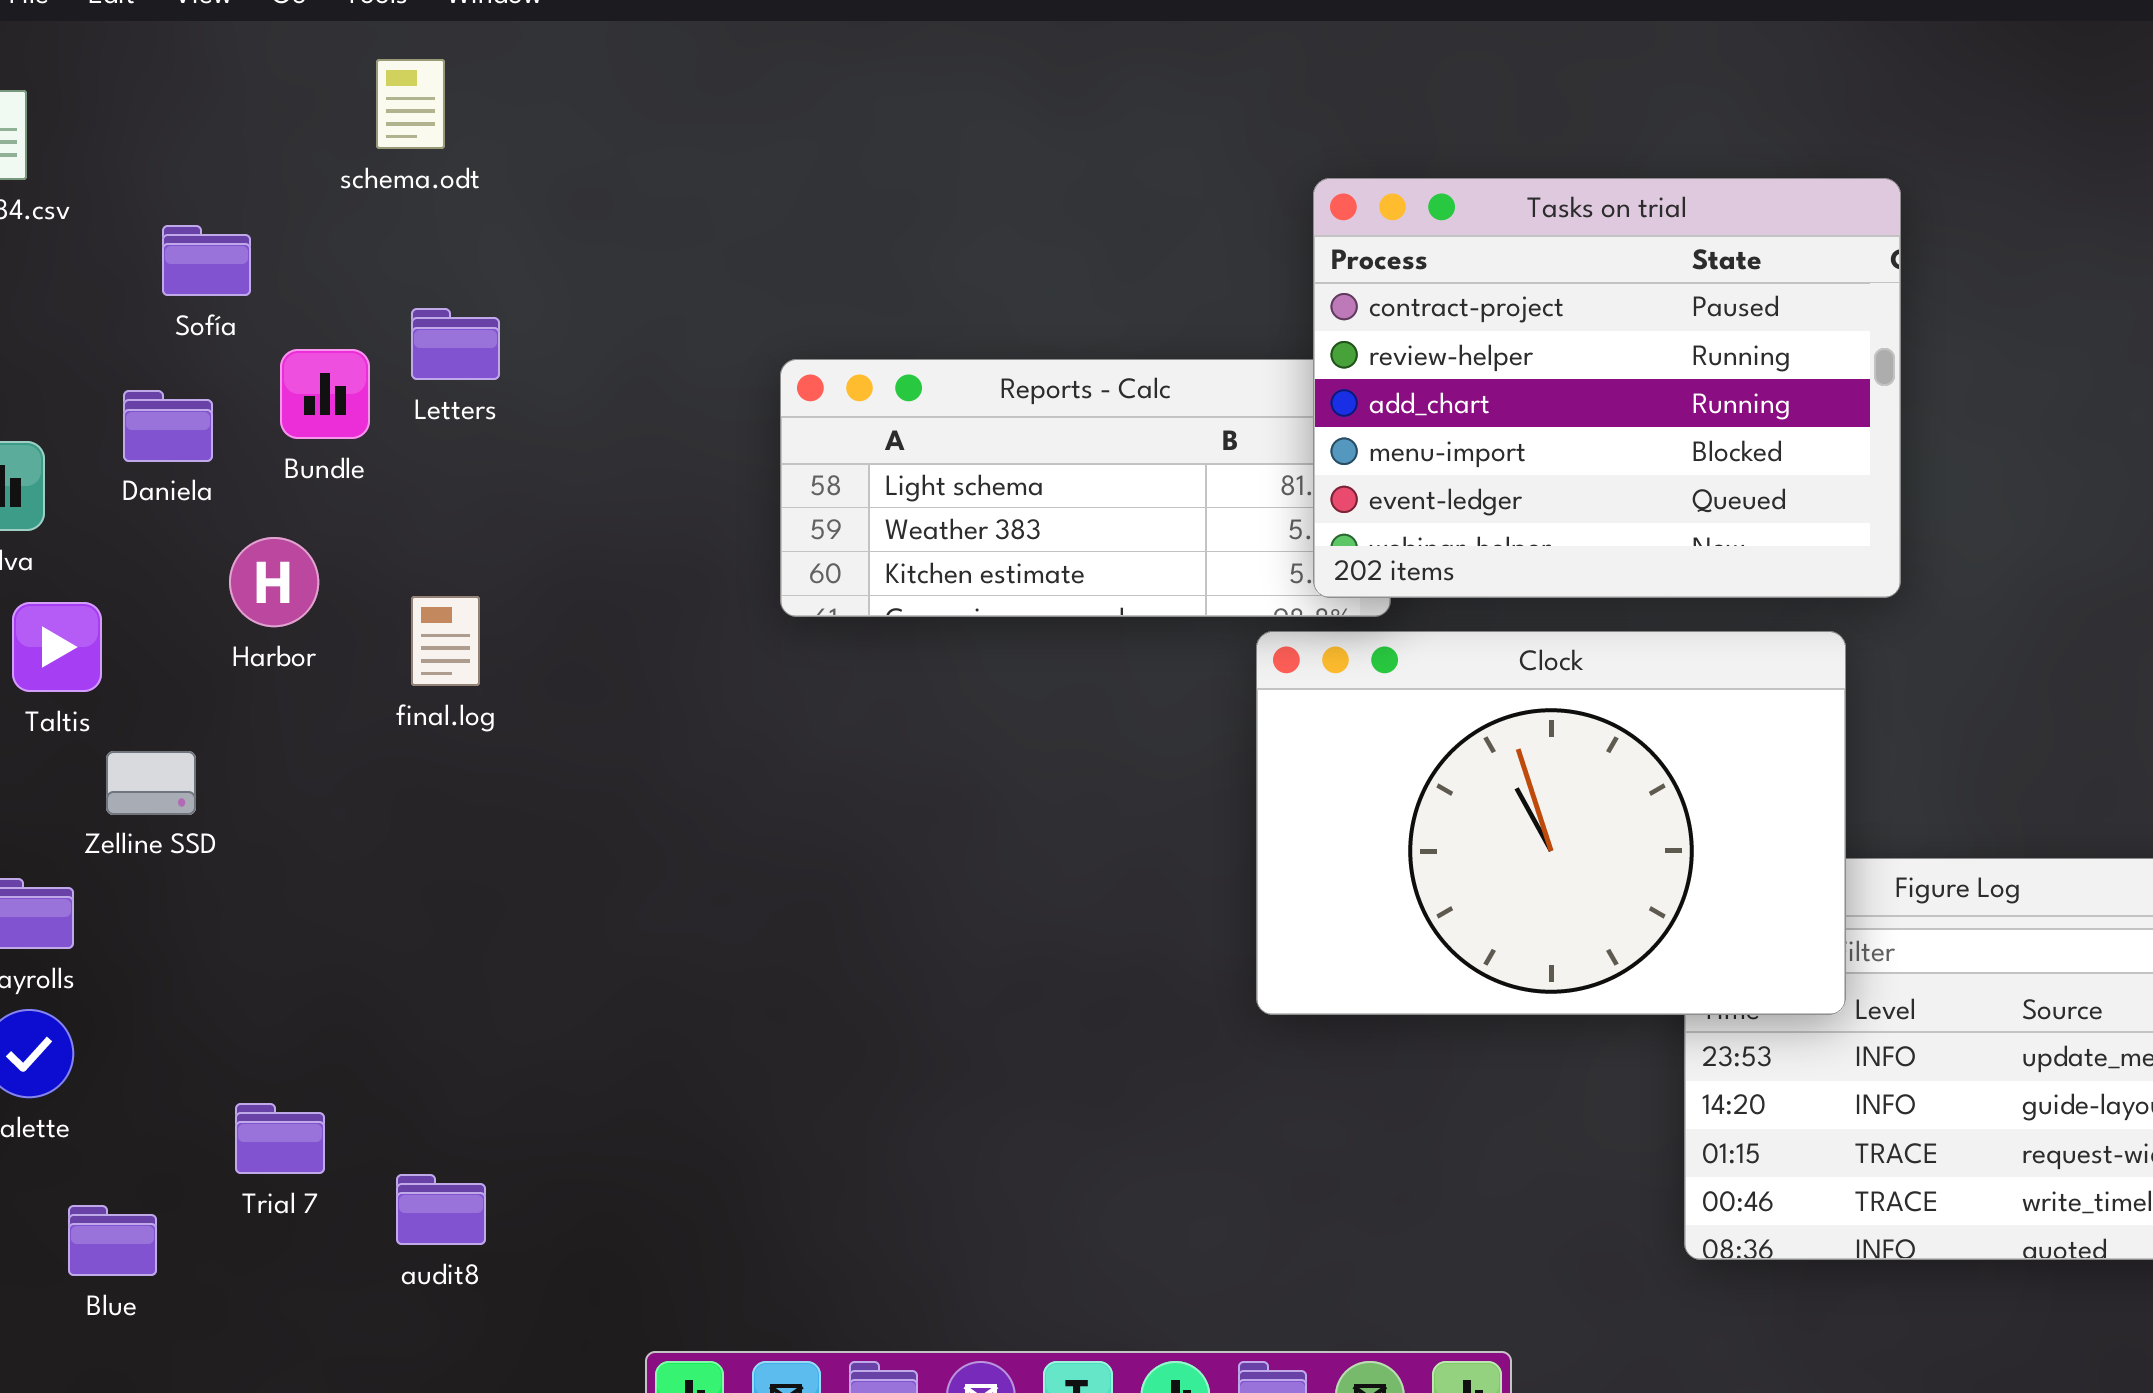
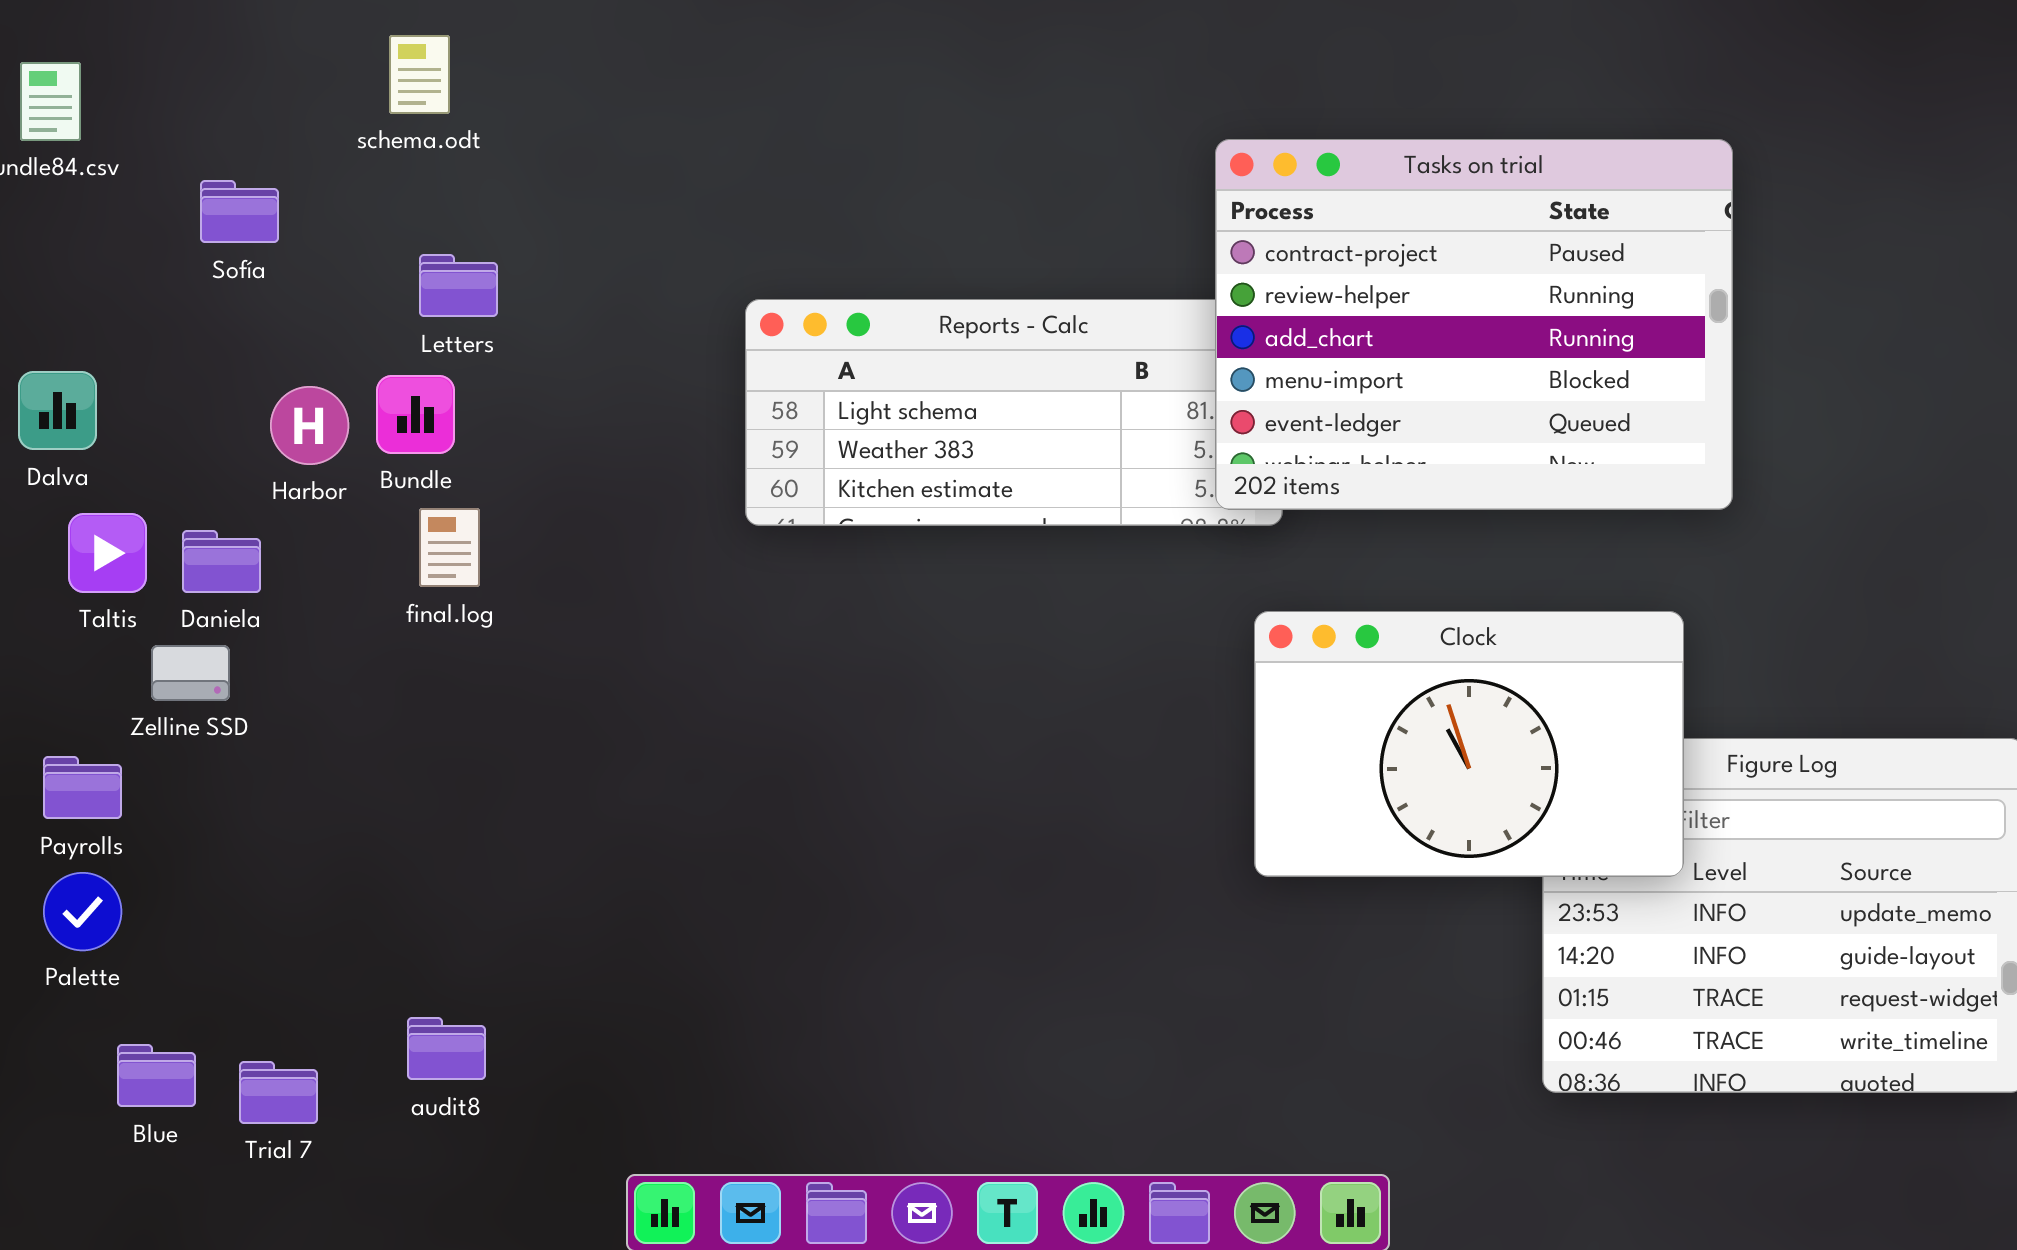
Bundle: [280,349,370,439] -> [376,375,455,454], moved
Daniela: [123,390,213,462] -> [182,530,261,593], moved
Harbor: [229,537,319,627] -> [270,386,349,465], moved
Clock: [1256,631,1846,1015] -> [1254,611,1684,877], resized
Trial 7: [235,1103,325,1174] -> [239,1061,318,1124], moved

